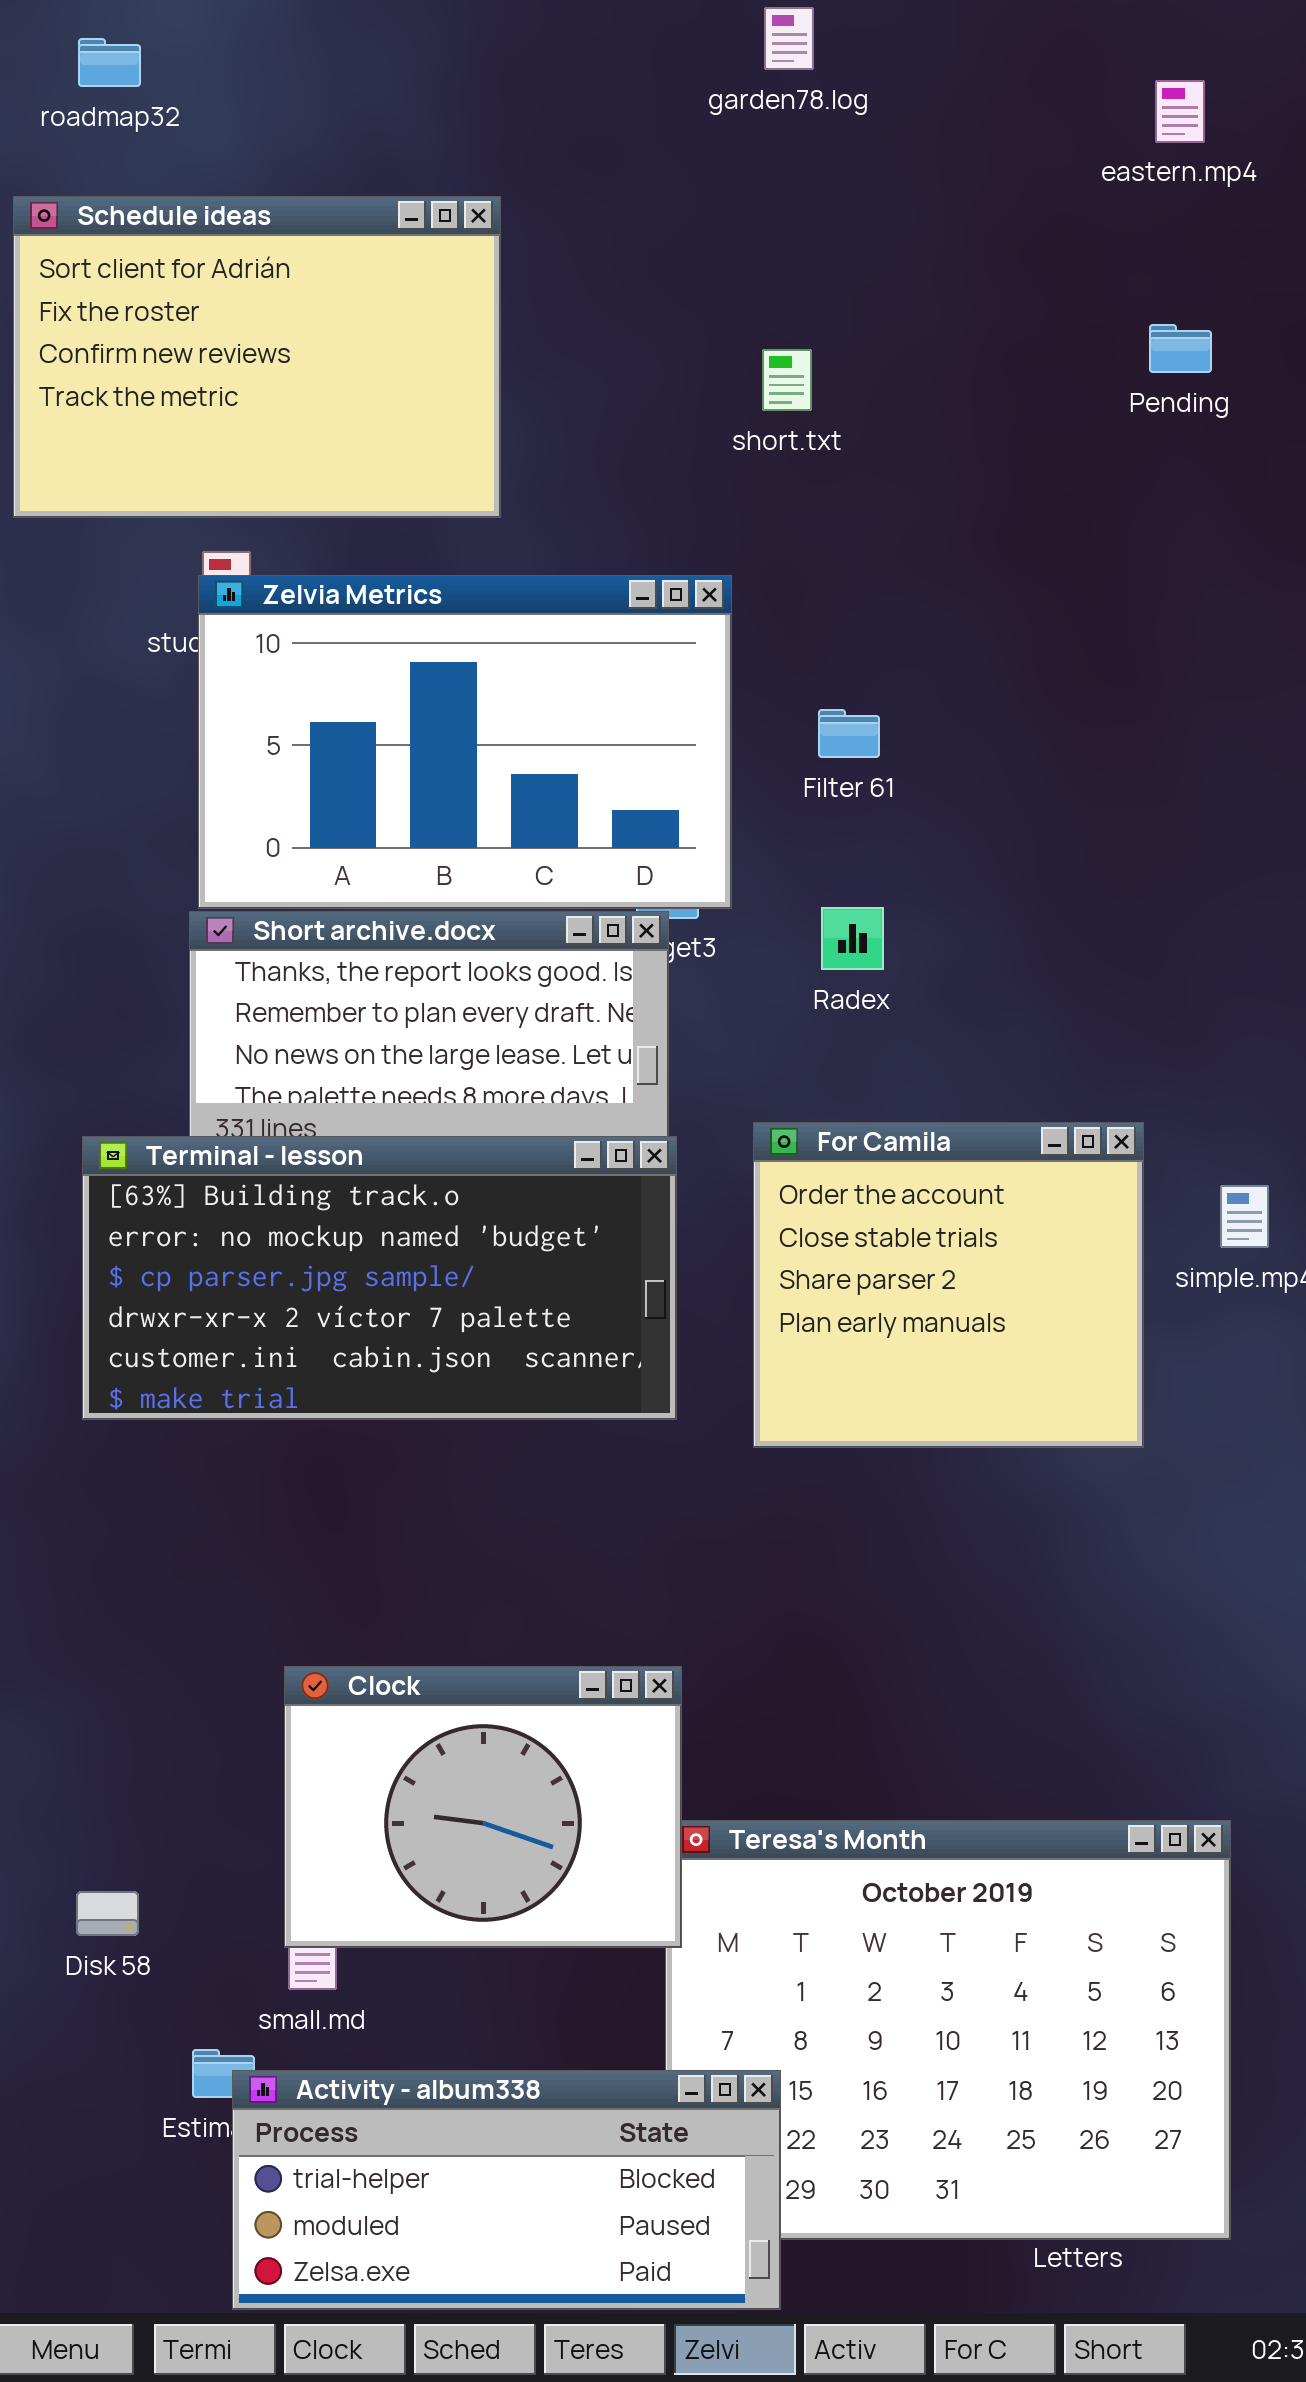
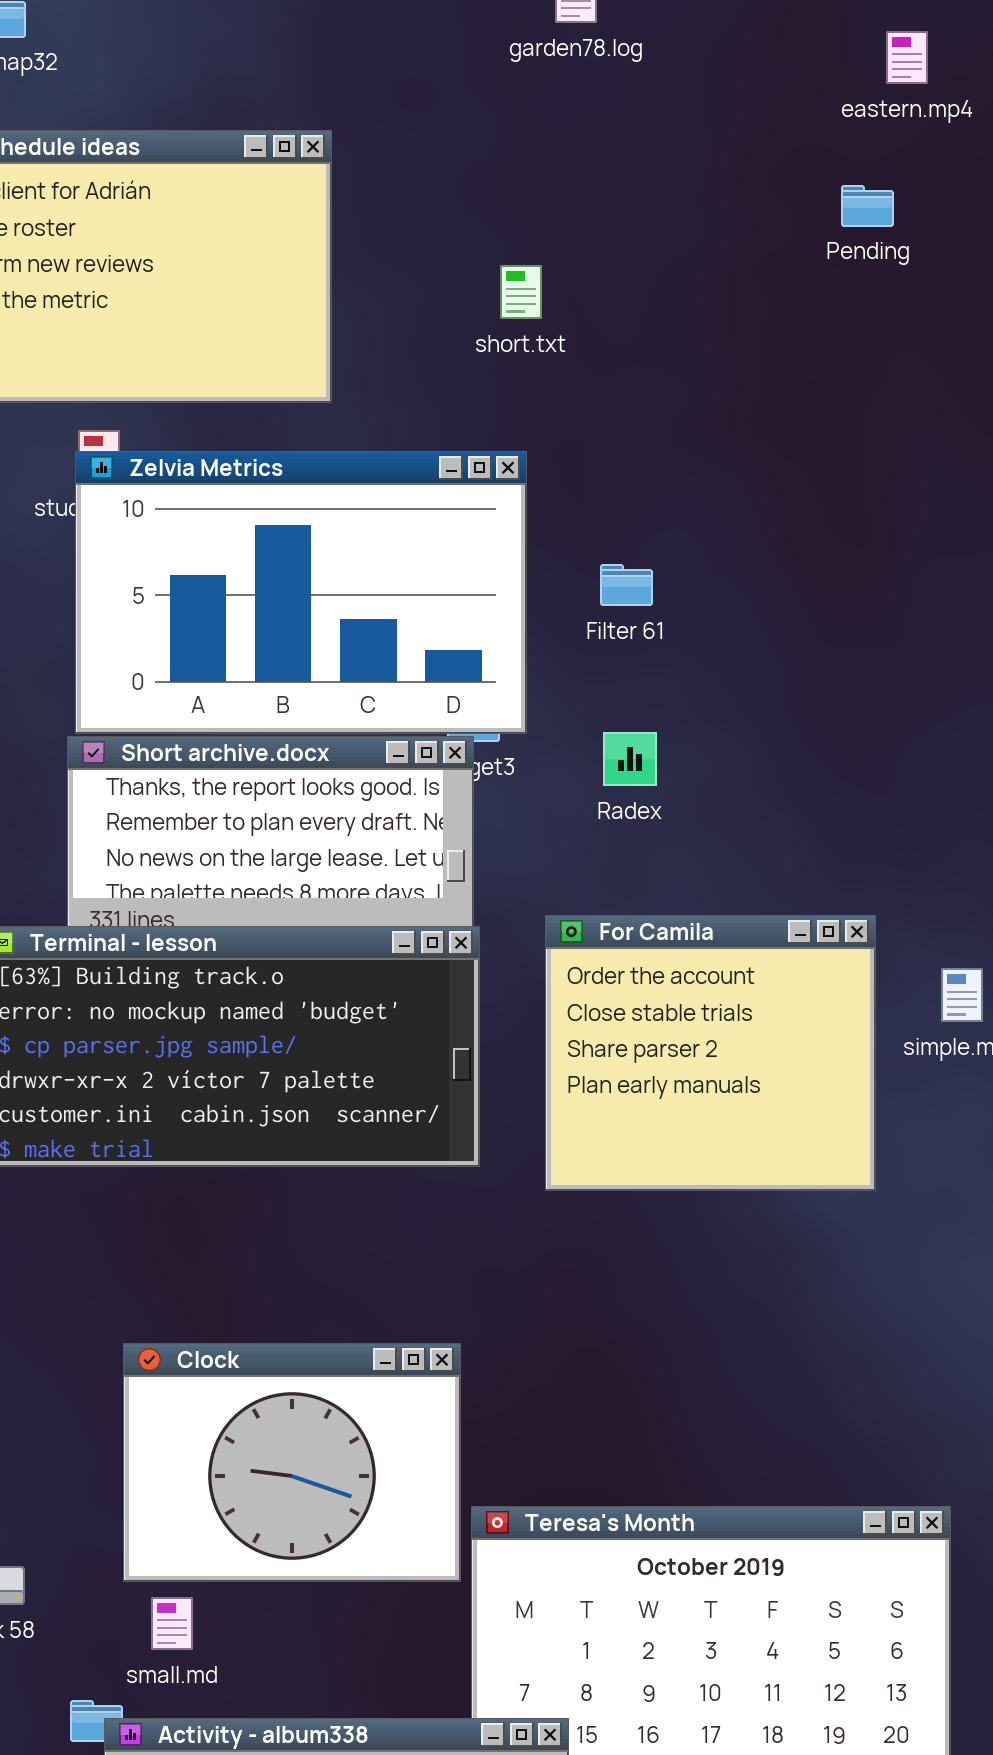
Pending: [1149,324,1212,373] -> [841,185,894,227], moved
short.txt: [762,349,812,411] -> [500,265,542,319], moved
Clock: [284,1666,682,1948] -> [123,1343,461,1582], moved

